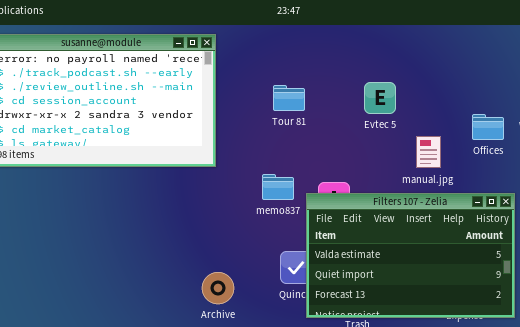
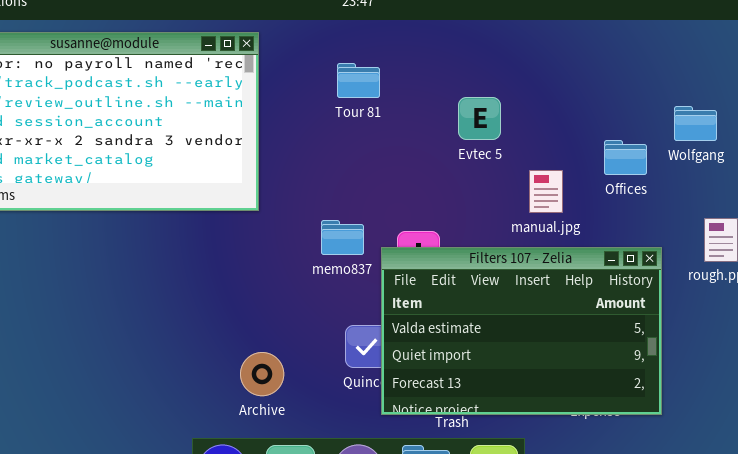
Tour 81: [273,85,305,111] -> [337,63,380,98], moved

